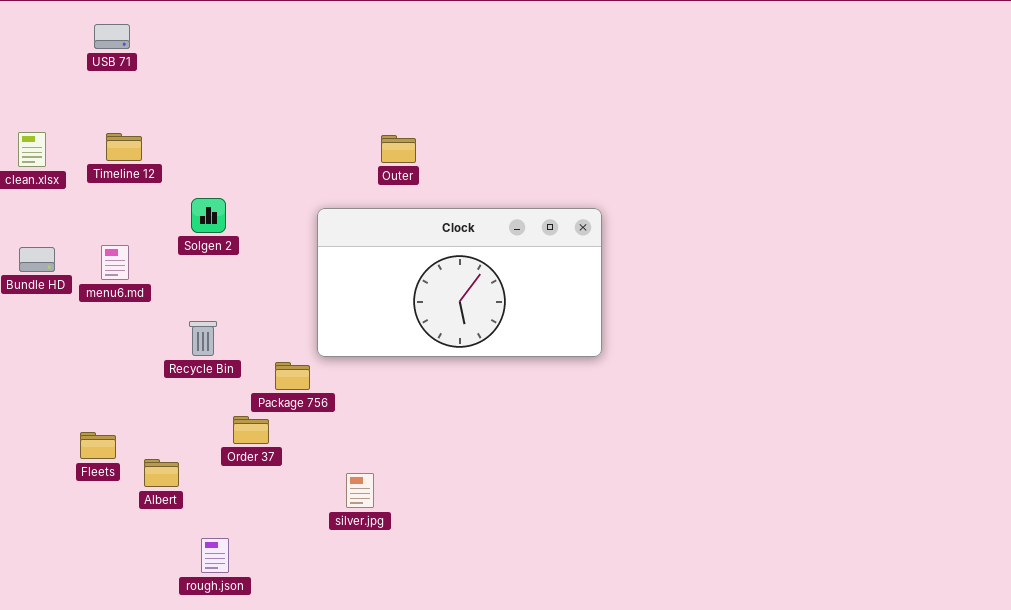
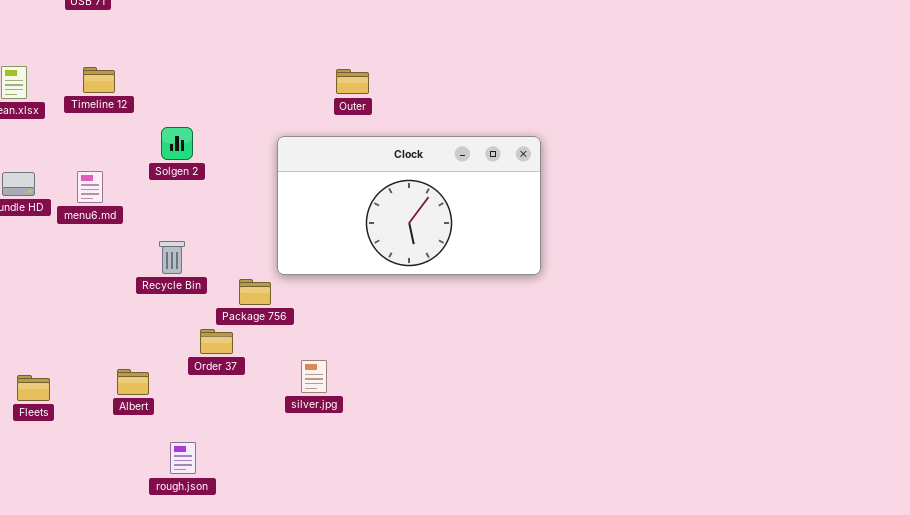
Fleets: [80,432,116,459] -> [17,375,50,401], moved
silver.jpg: [346,473,374,508] -> [301,360,327,393], moved

